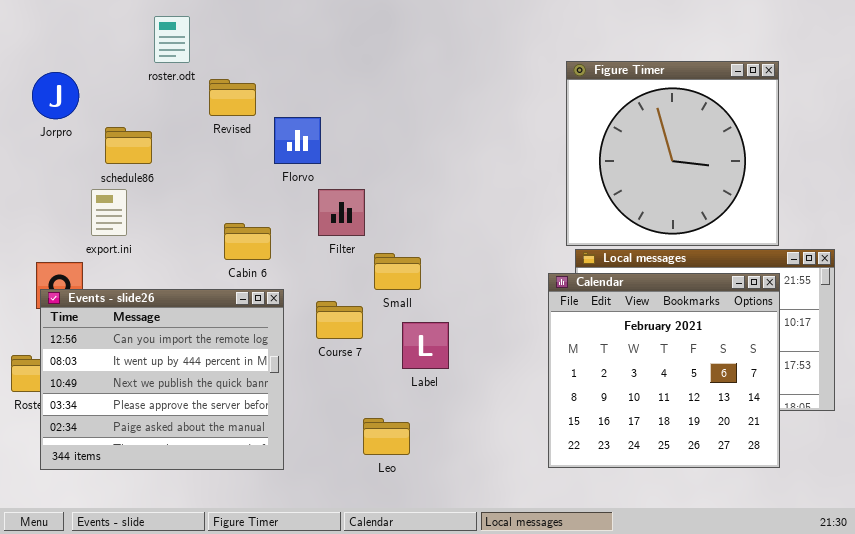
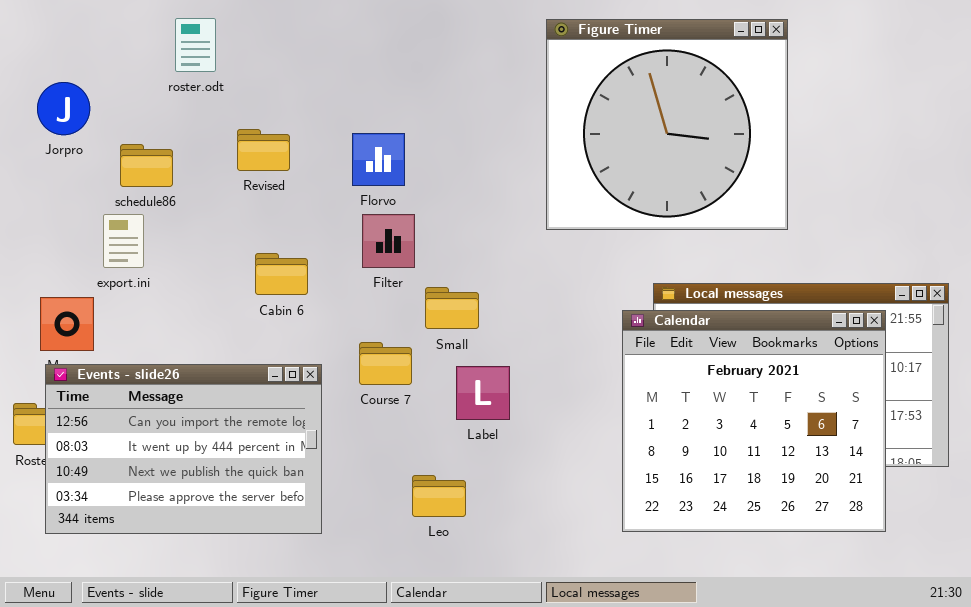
Figure Timer: [566,61,779,246] -> [546,19,788,230], moved
Revised: [209,79,256,116] -> [237,129,290,171], moved
Florvo: [274,117,321,164] -> [352,133,405,186], moved
Events - slide26: [40,289,284,470] -> [45,364,322,534], resized

